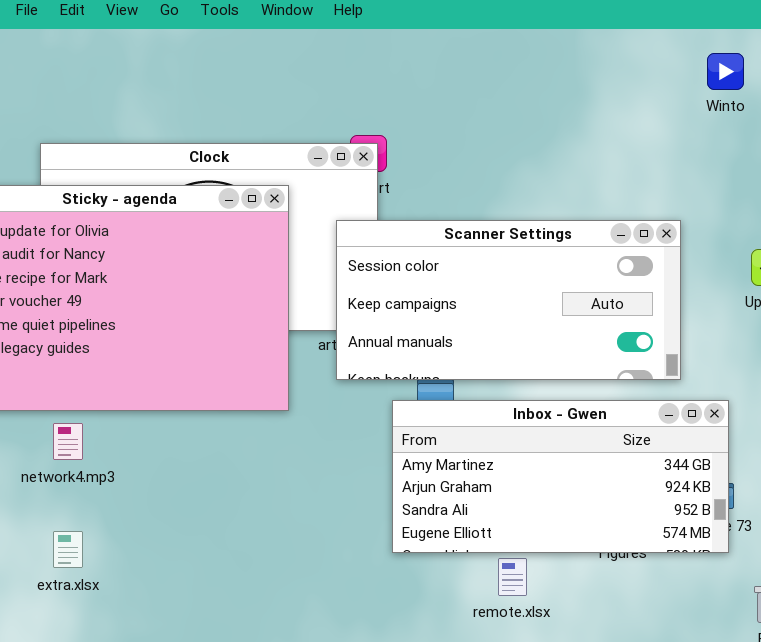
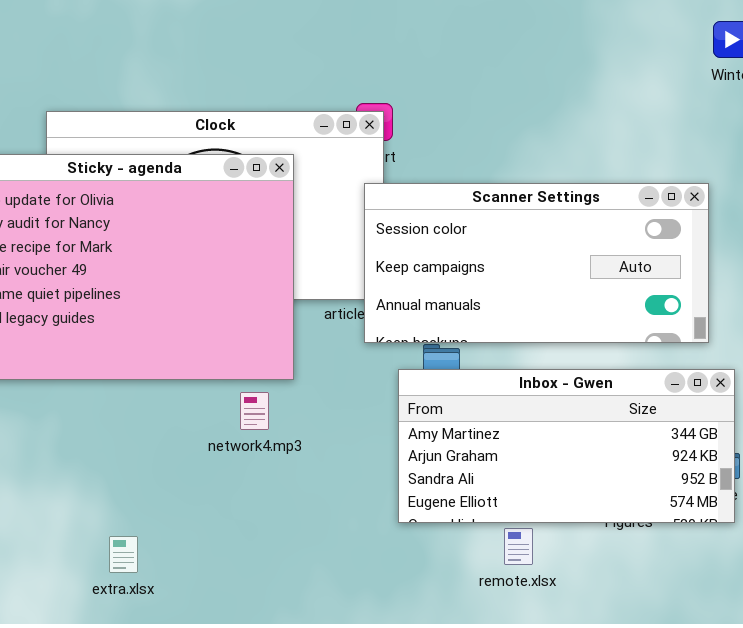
Scanner Settings: [336,220,681,380] -> [364,183,709,343], moved
network4.mp3: [53,423,83,460] -> [240,392,269,430], moved
extra.xlsx: [53,531,83,568] -> [109,536,138,573], moved

